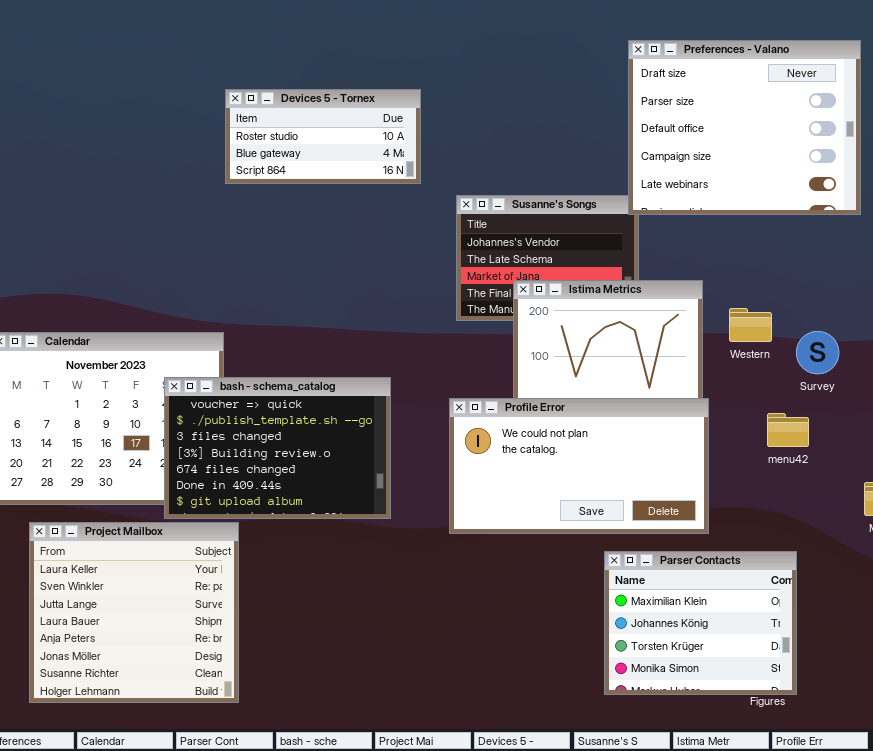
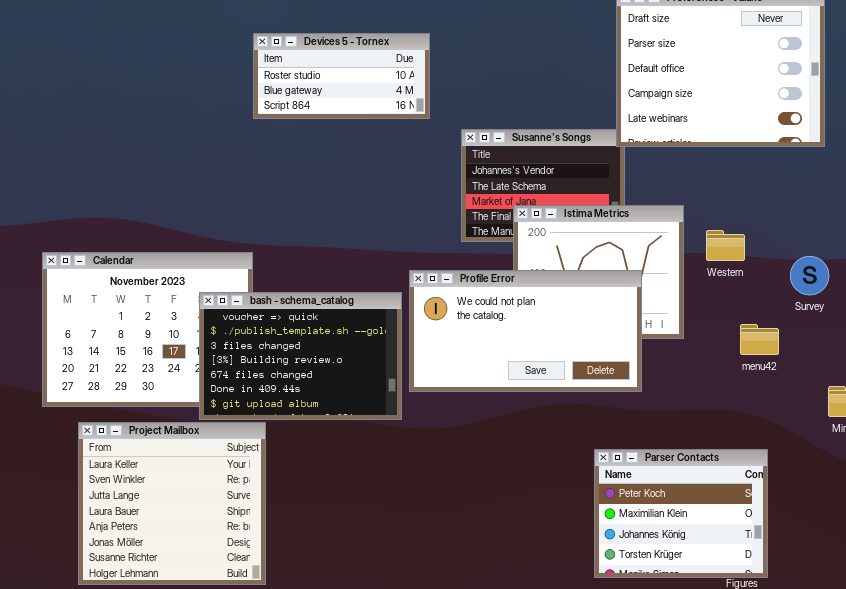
Survey: [796,331,839,374] -> [790,256,829,295], moved
Profile Error: [449,398,709,534] -> [409,270,642,392], moved
Parser Contacts: [604,551,797,695] -> [594,449,768,578], scrolled up 1 row

